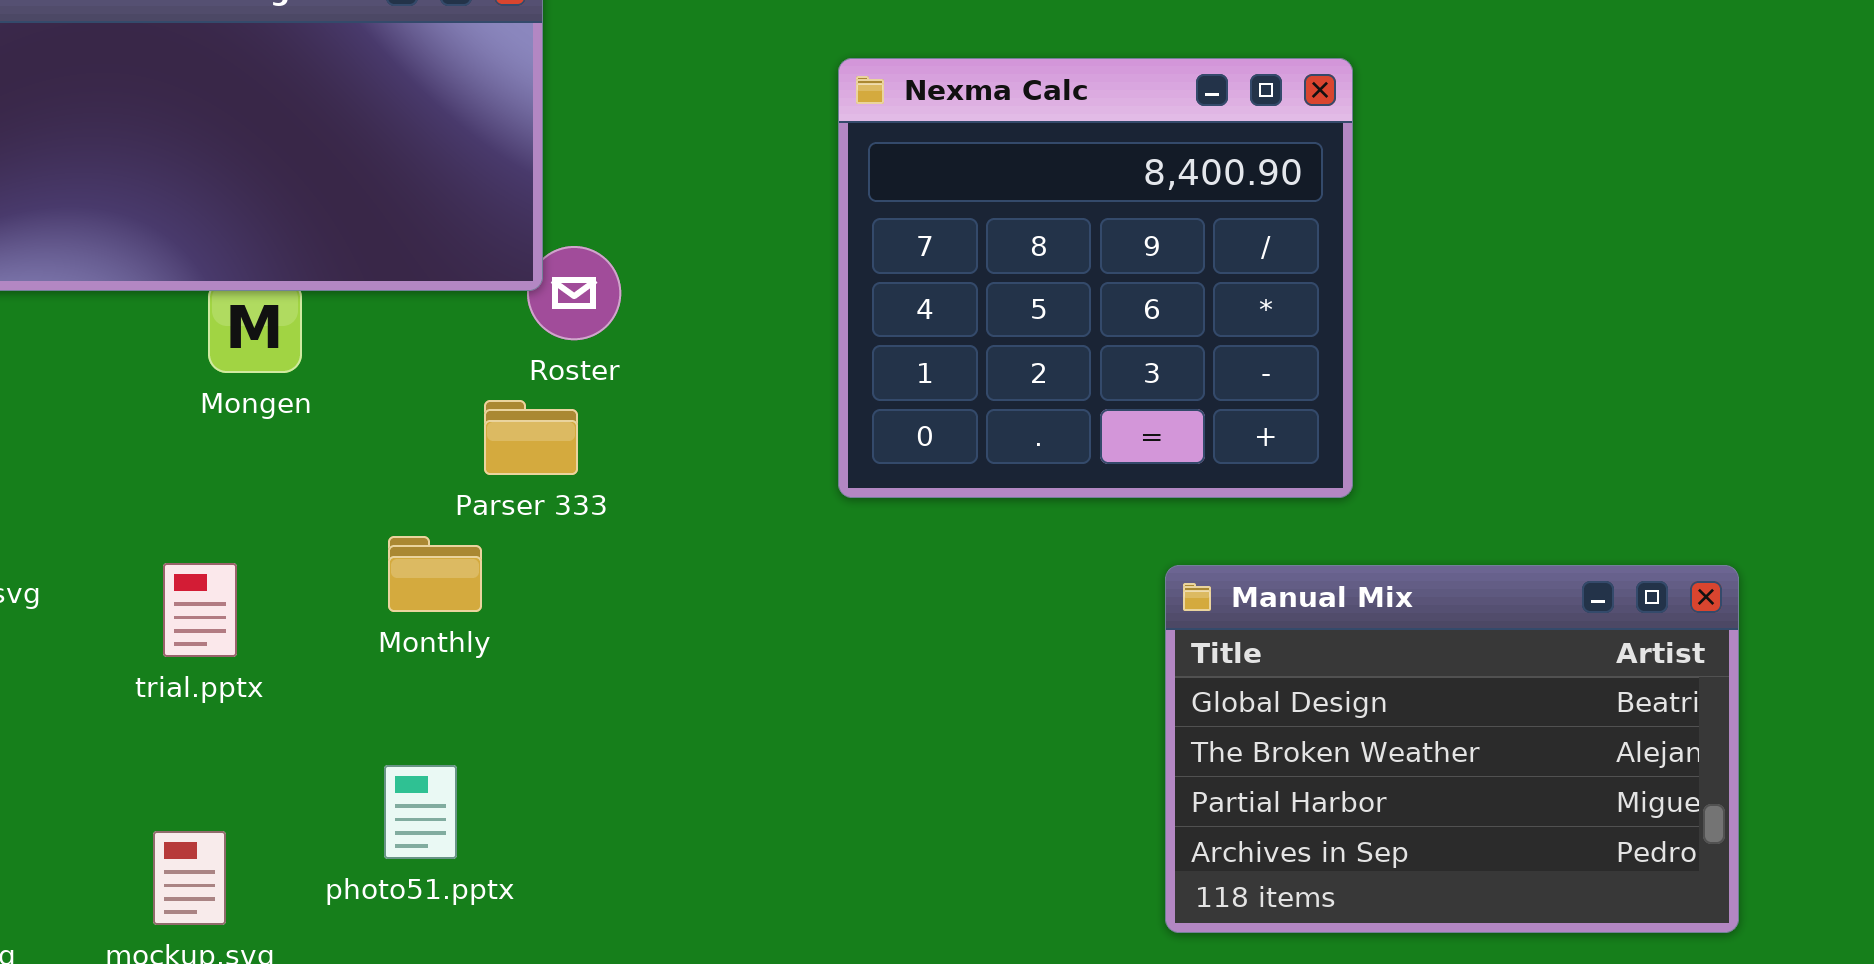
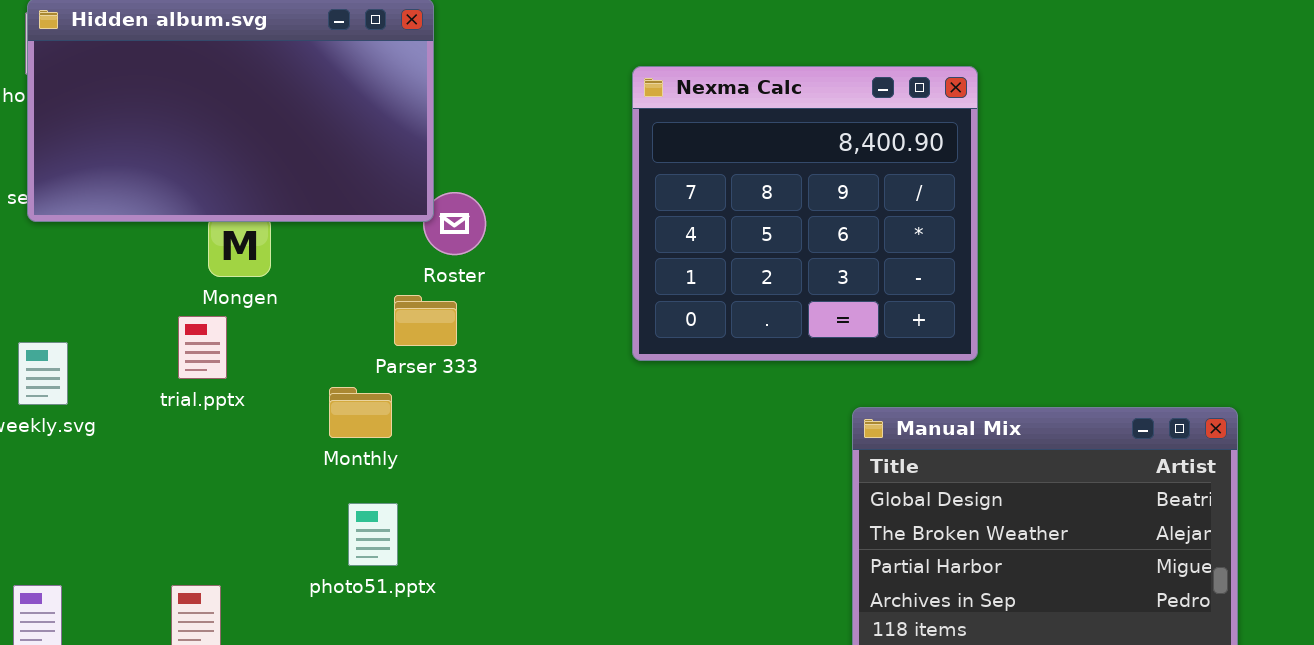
trial.pptx: [163,563,237,657] -> [178,316,227,379], moved
photo51.pptx: [384,765,457,859] -> [348,503,398,566], moved

